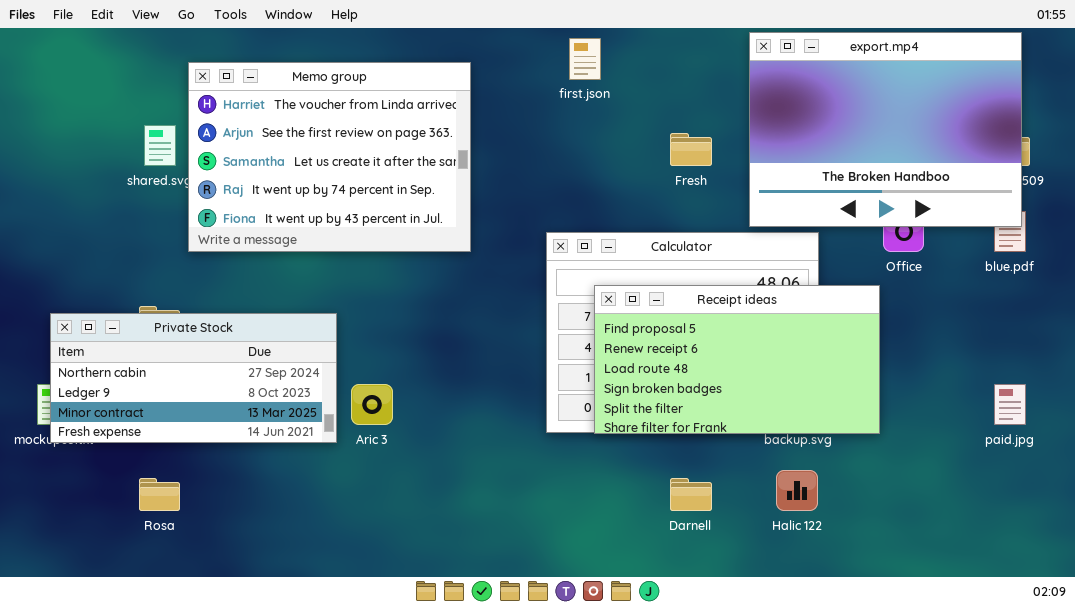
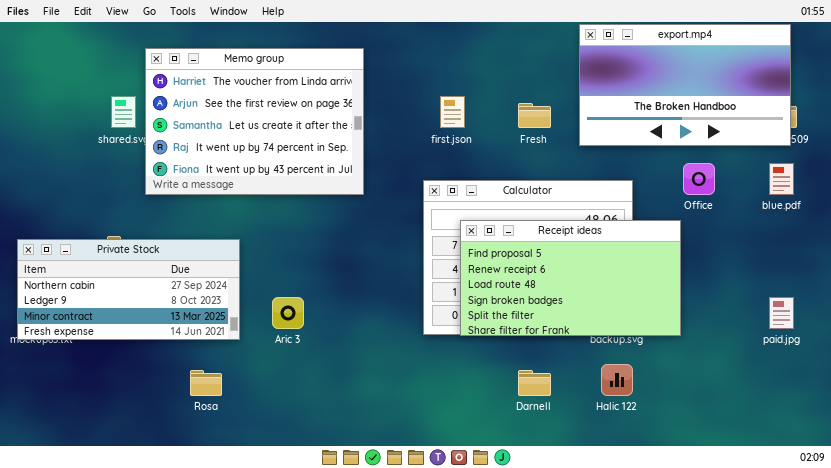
export.mp4: [749,32,1022,227] -> [579,24,791,146], resized
first.json: [569,38,601,80] -> [440,96,465,128], moved
Private Stock: [50,313,337,443] -> [17,239,240,340], moved
Rosa: [139,478,180,511] -> [190,370,222,396], moved

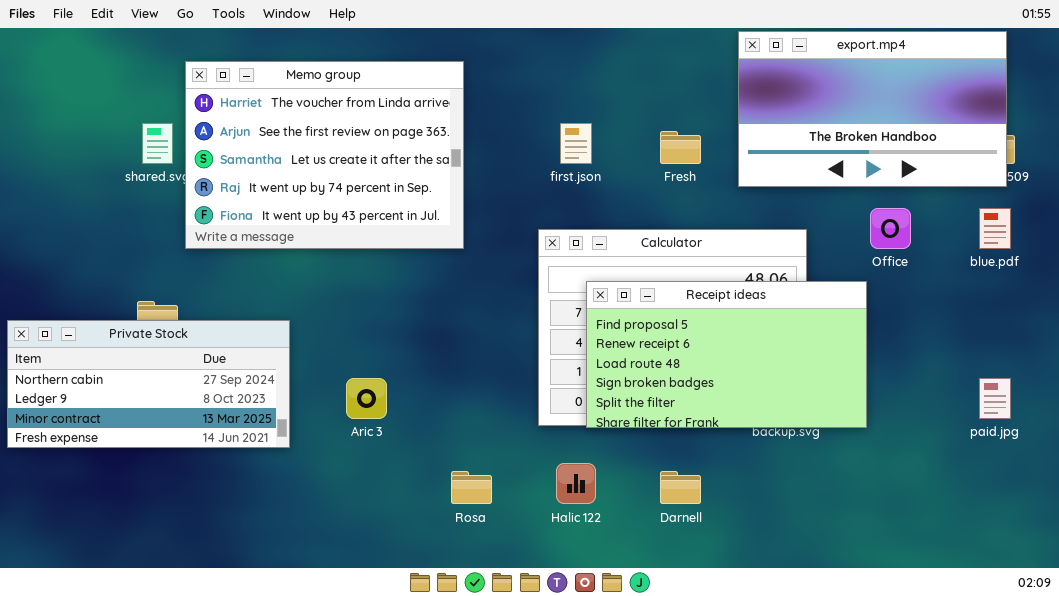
Private Stock: [17,239,240,340] -> [7,320,290,448], moved
Halic 122: [601,364,633,396] -> [556,463,596,504], moved
Rosa: [190,370,222,396] -> [451,471,492,504], moved

